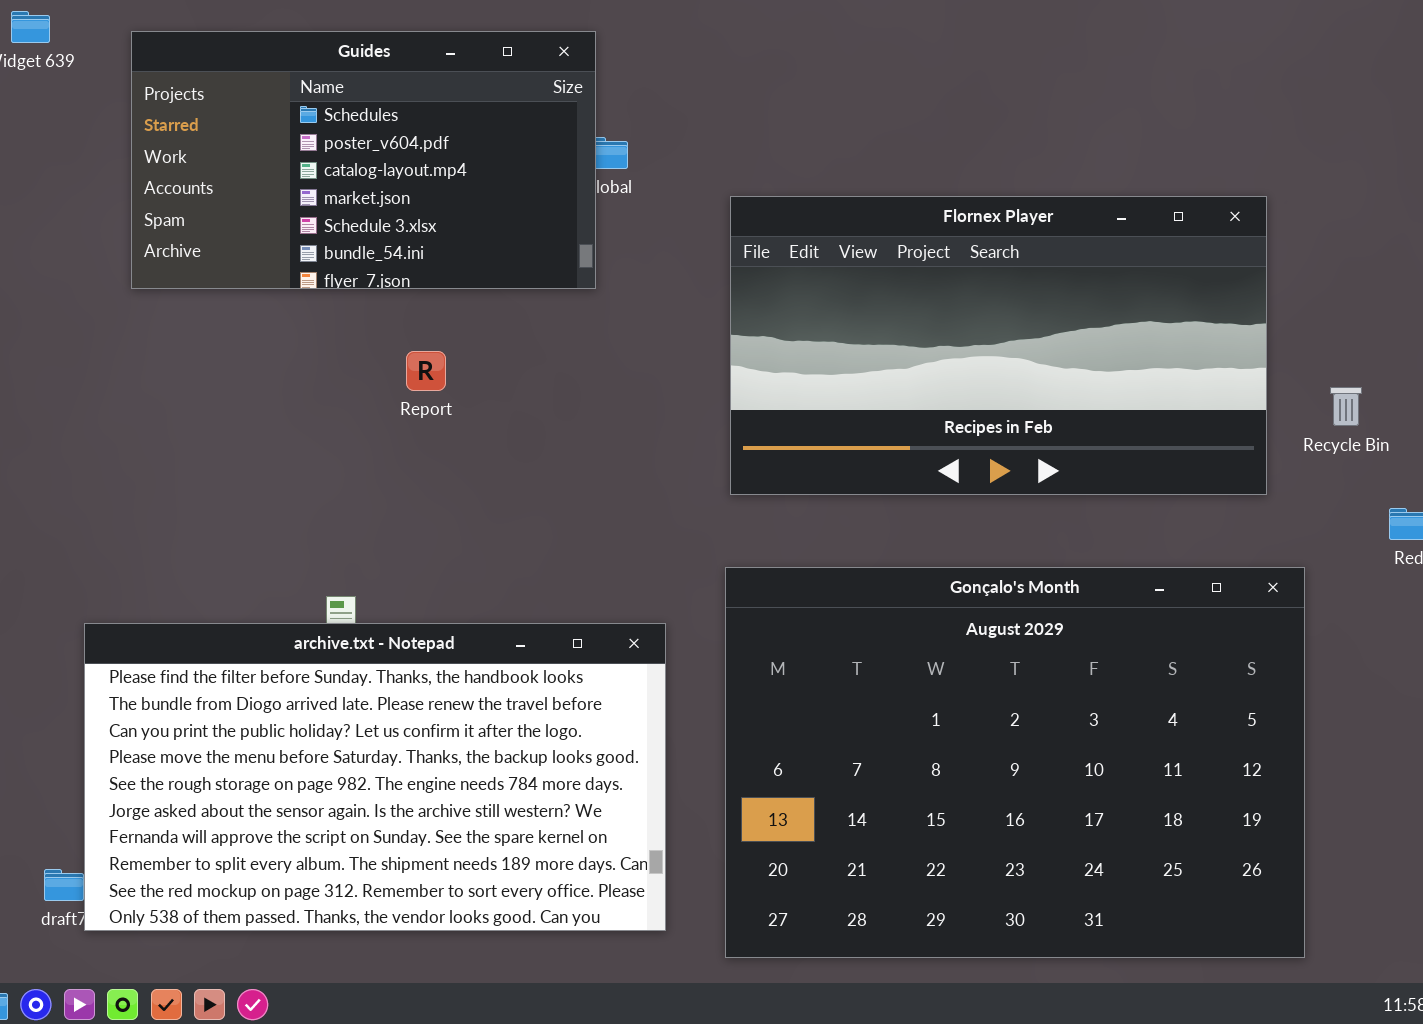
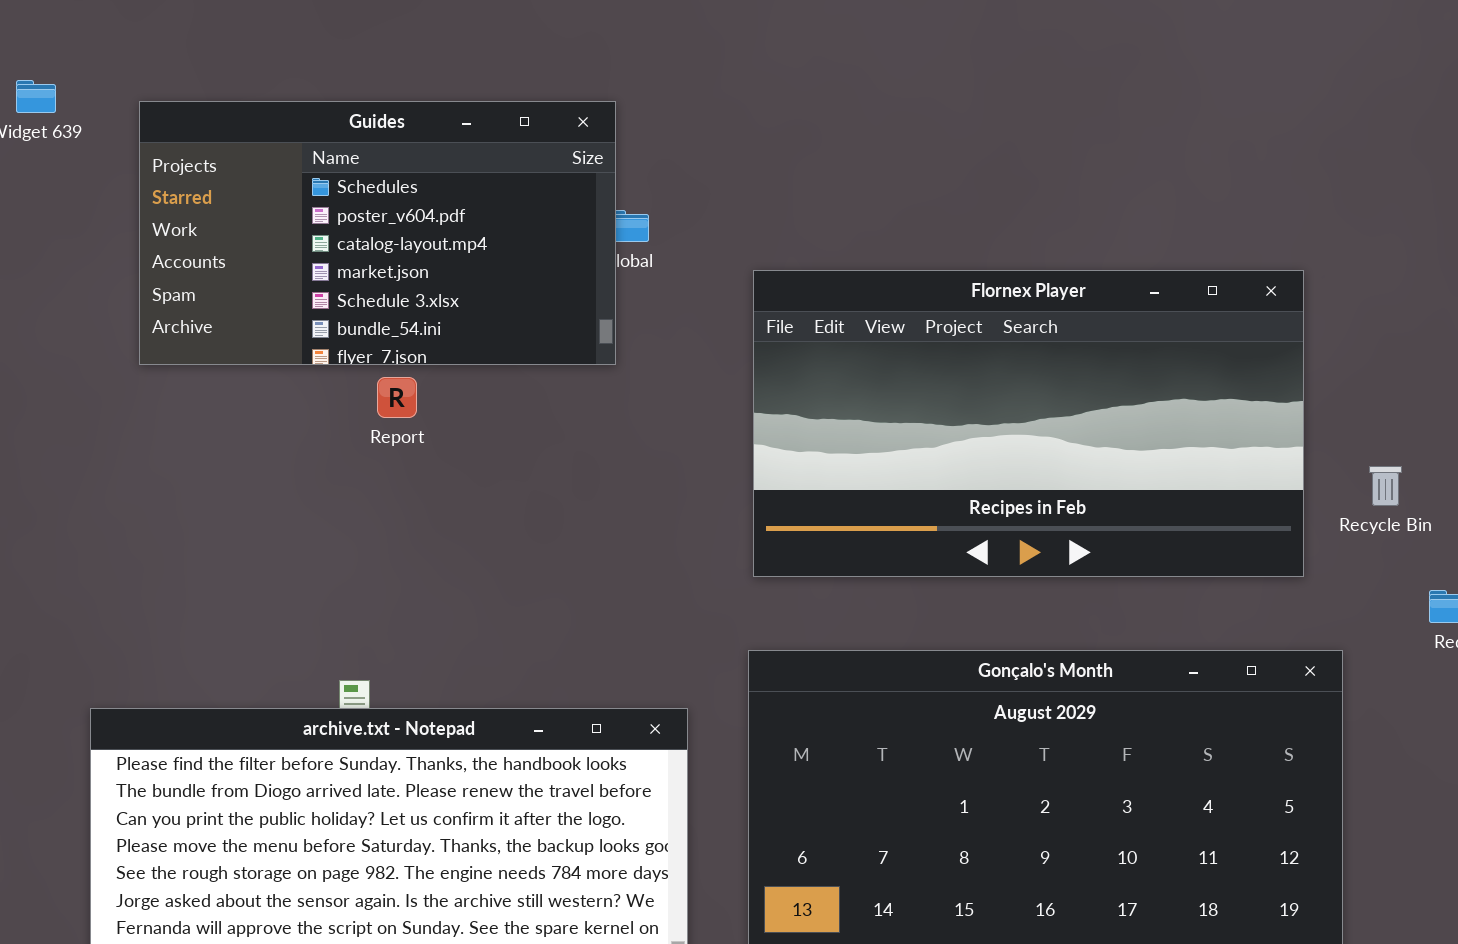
Report: [406,351,446,391] -> [377,377,417,418], moved

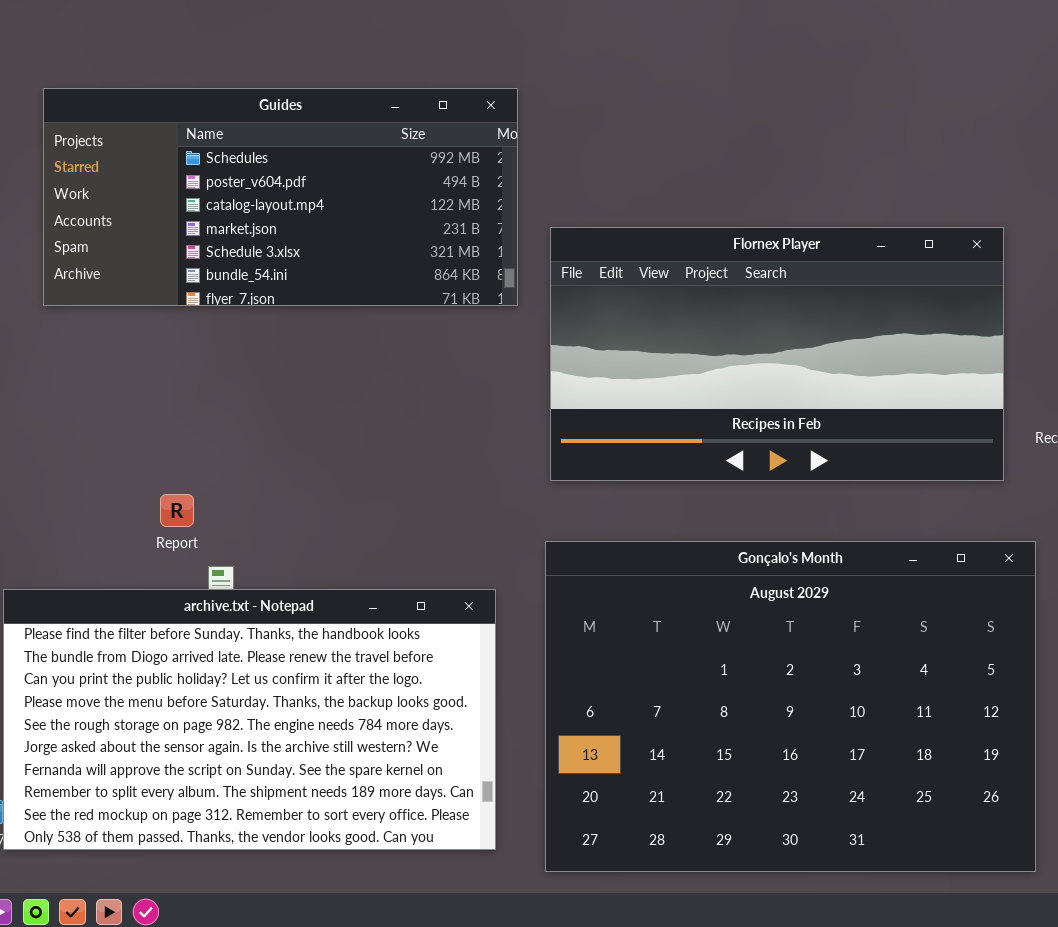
Guides: [139,101,616,365] -> [43,88,518,306], resized
Report: [377,377,417,418] -> [160,494,194,527], moved

